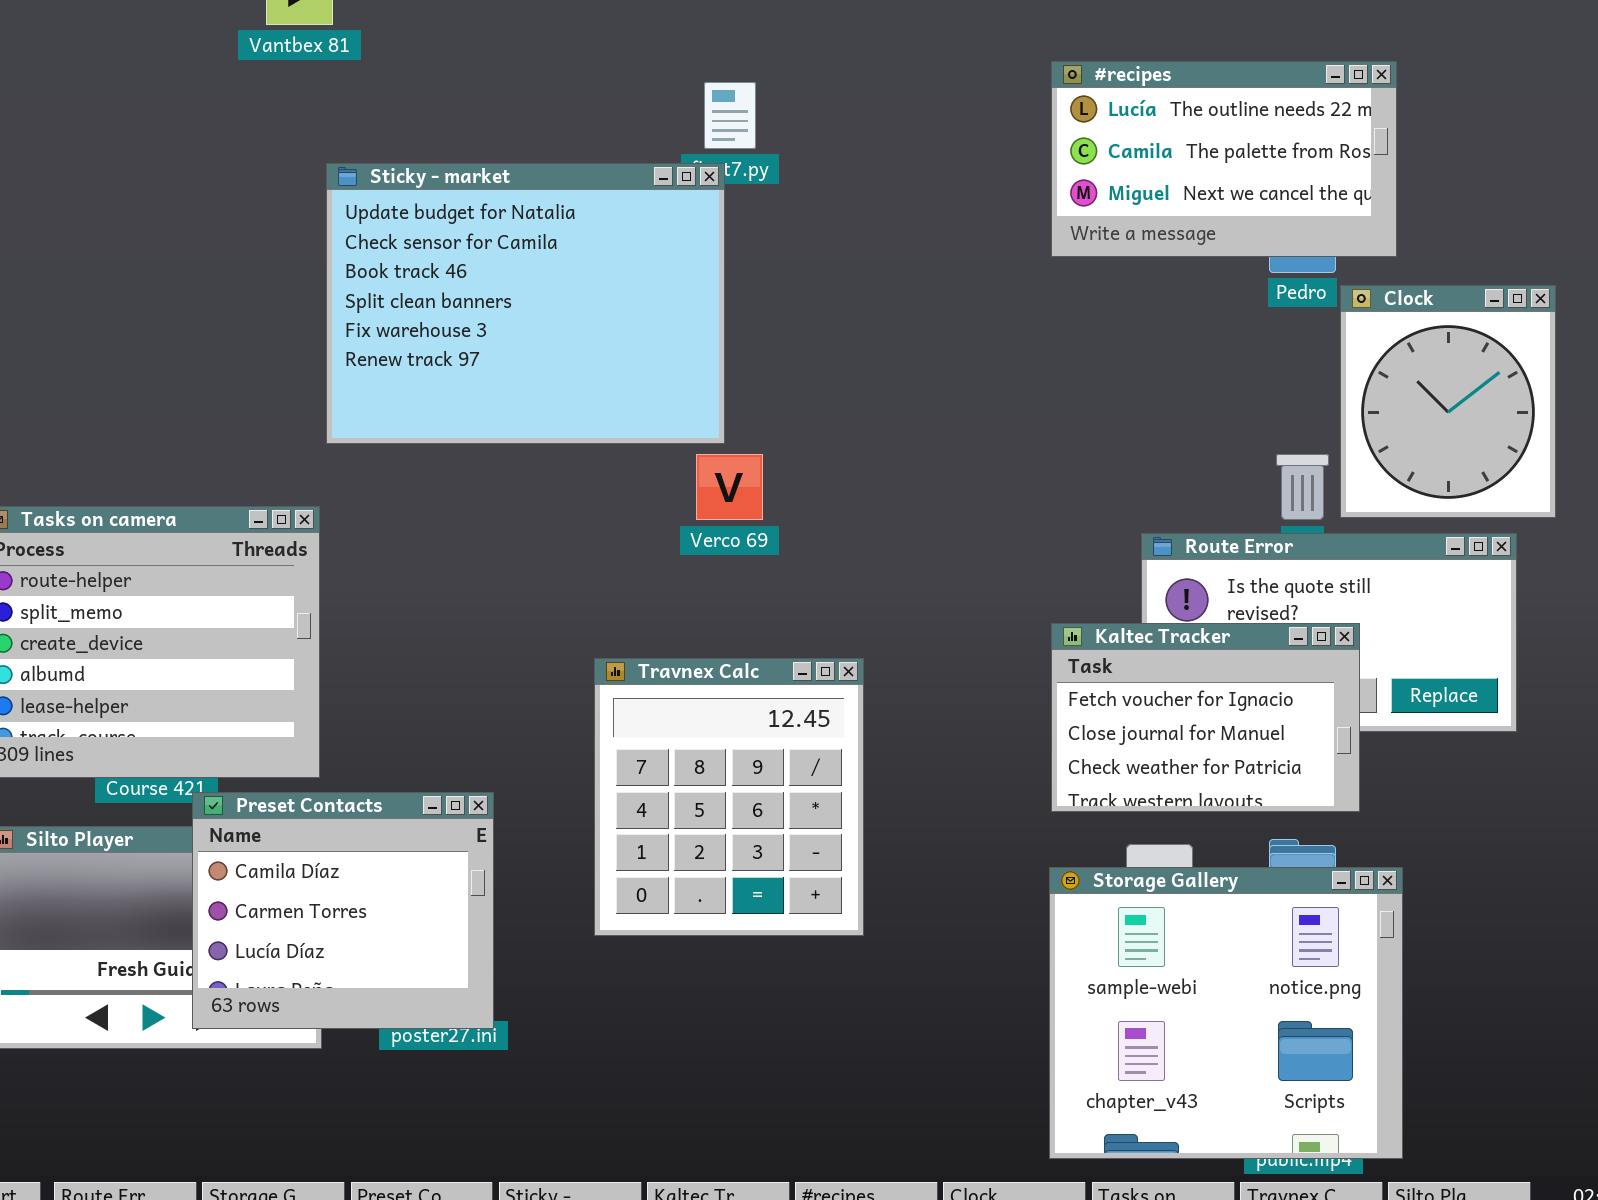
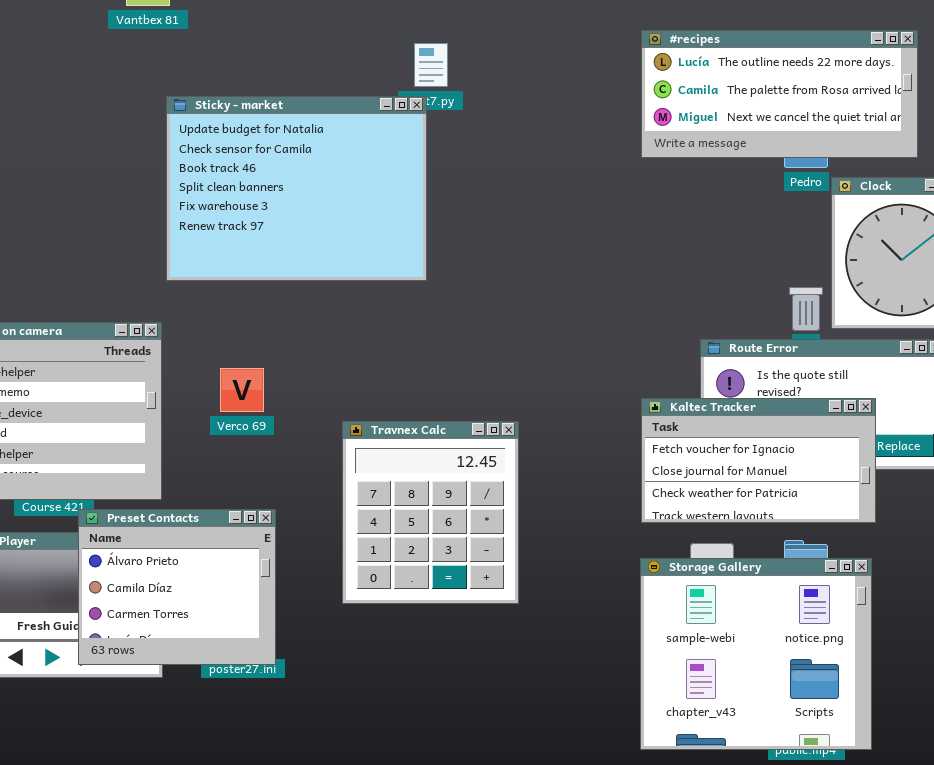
#recipes: [1051,61,1397,257] -> [641,30,918,158], resized
Verco 69: [696,454,763,520] -> [220,368,264,412], moved
Kaltec Tracker: [1051,623,1360,812] -> [641,398,876,523], resized
Preset Contacts: [192,792,494,1029] -> [78,509,276,665], scrolled up 1 row

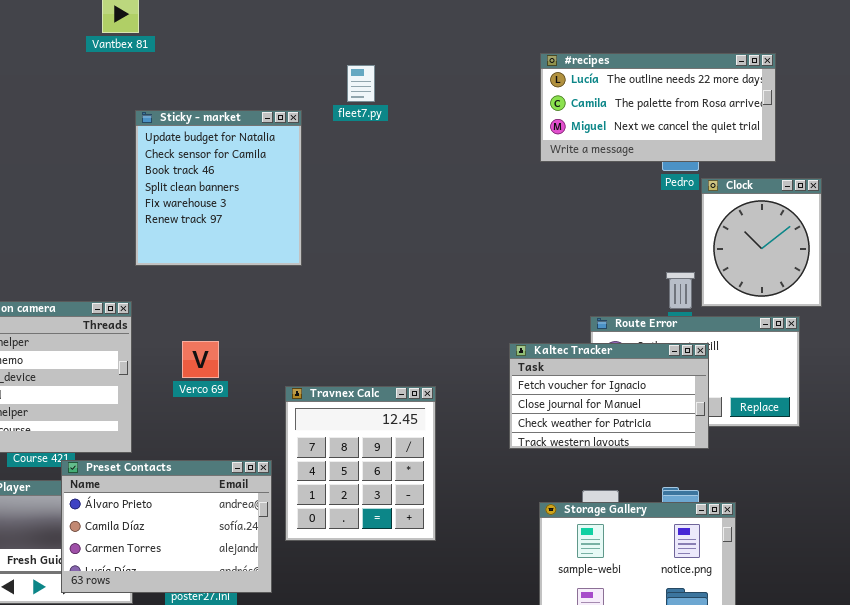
Sticky - market: [166,96,427,281] -> [135,110,302,266], resized
Kaltec Tracker: [641,398,876,523] -> [509,343,709,449], moved
Preset Contacts: [78,509,276,665] -> [61,460,272,593], resized

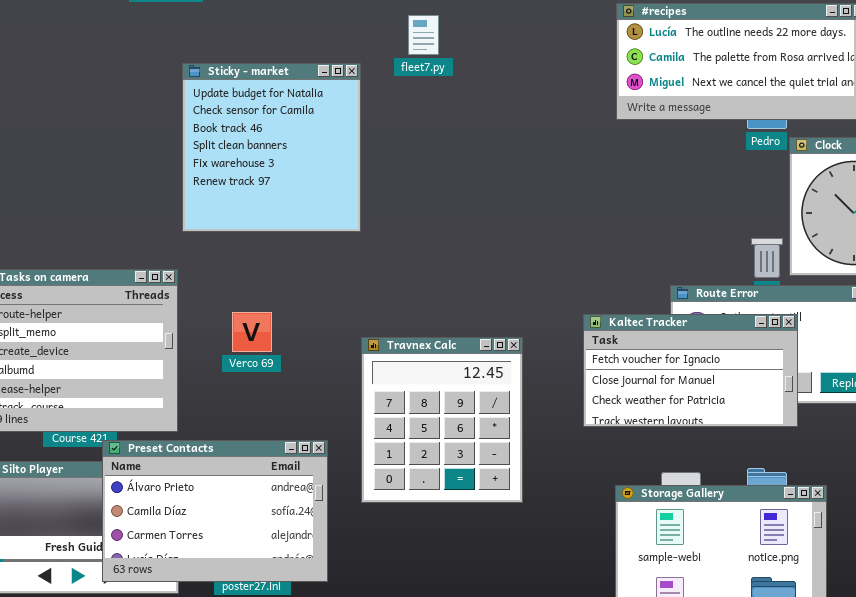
Travnex Calc: [285,386,436,541] -> [361,337,523,503], moved

